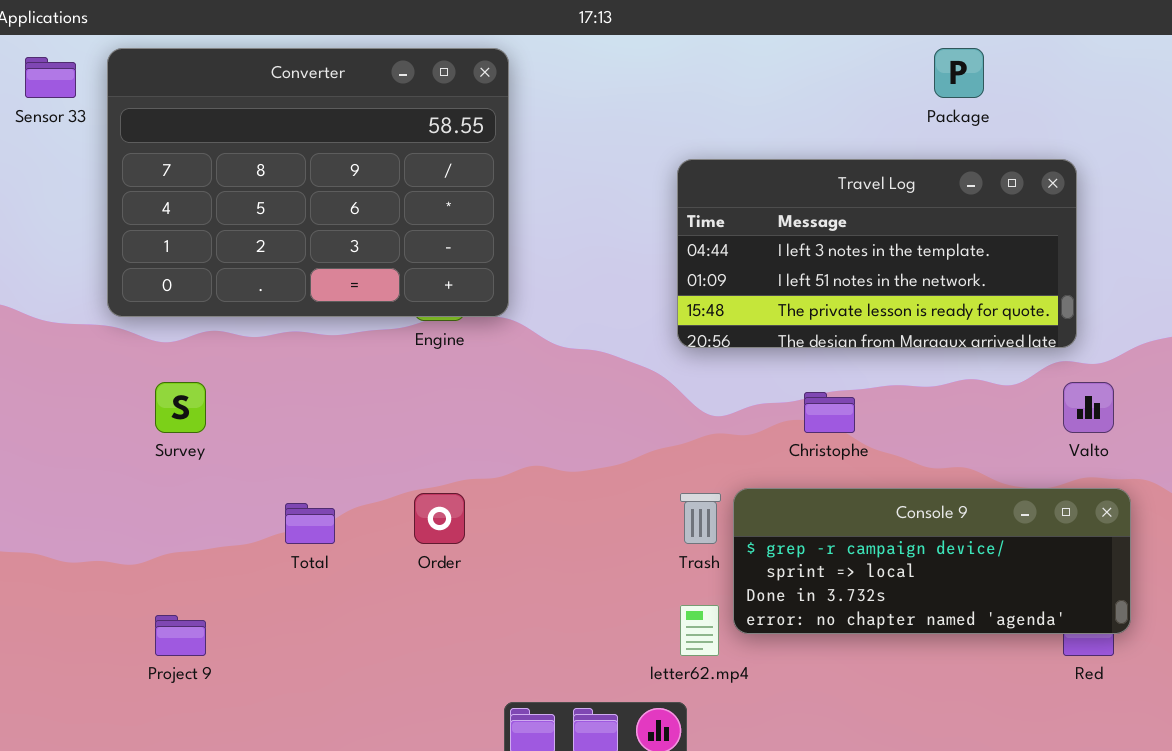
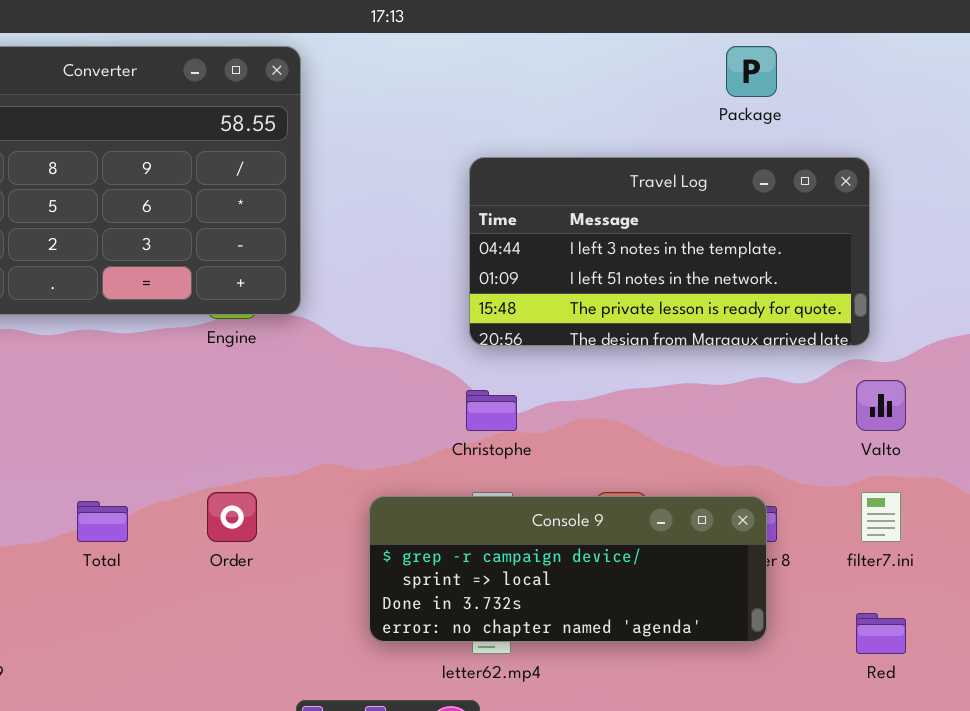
Christophe: [804,392,855,433] -> [466,390,517,431], moved
Console 9: [733,488,1131,634] -> [369,496,767,642], moved

